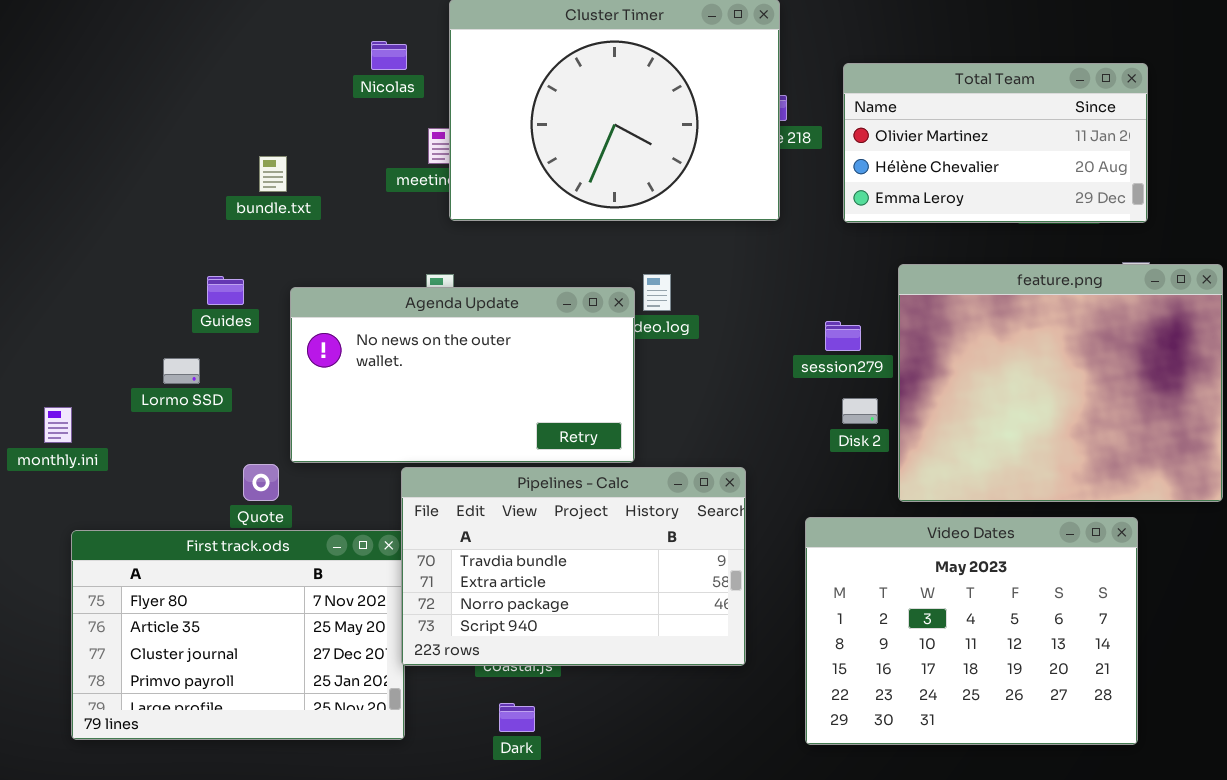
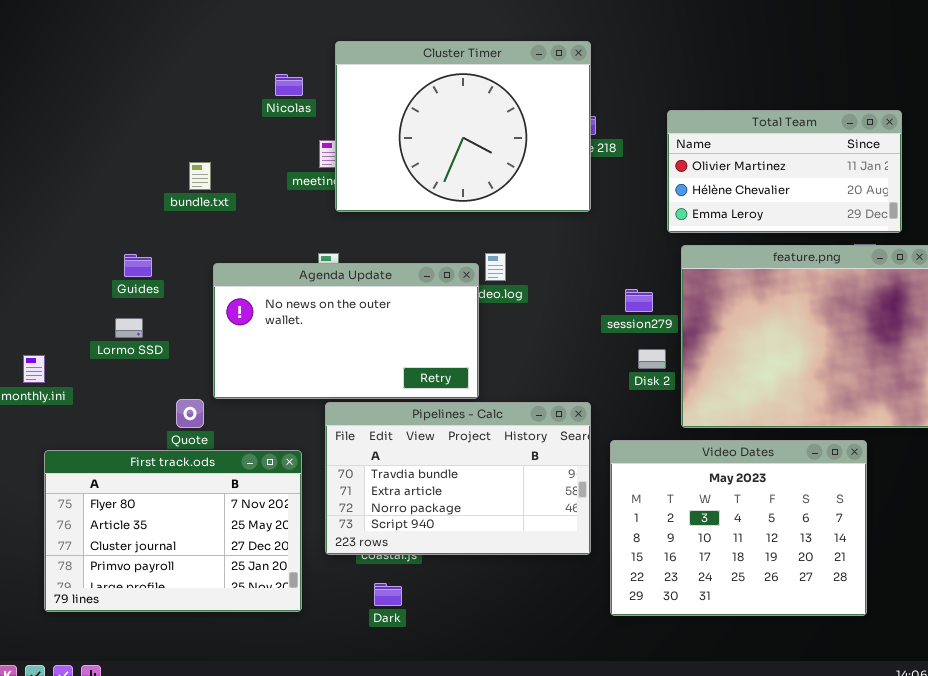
Total Team: [843,63,1148,223] -> [667,110,902,233], moved
Guides: [207,276,244,305] -> [124,254,152,277], moved
Pipelines - Calc: [401,467,746,666] -> [325,402,591,555], moved

